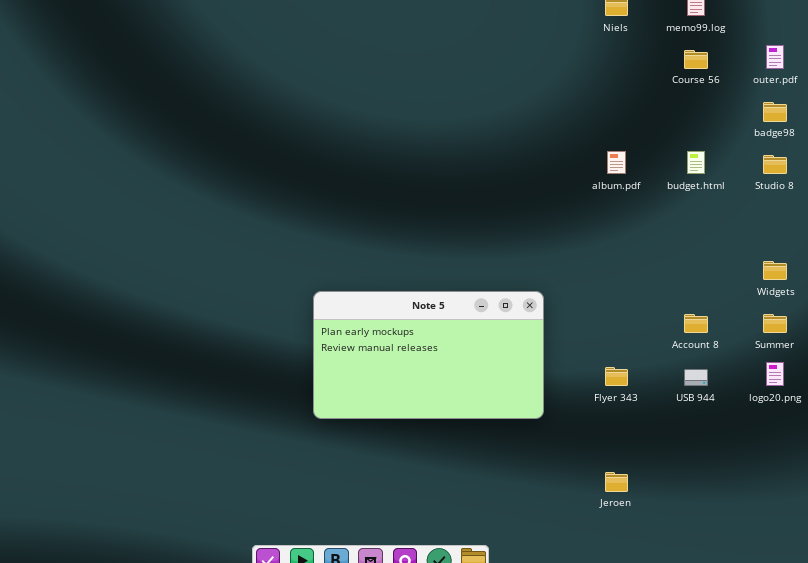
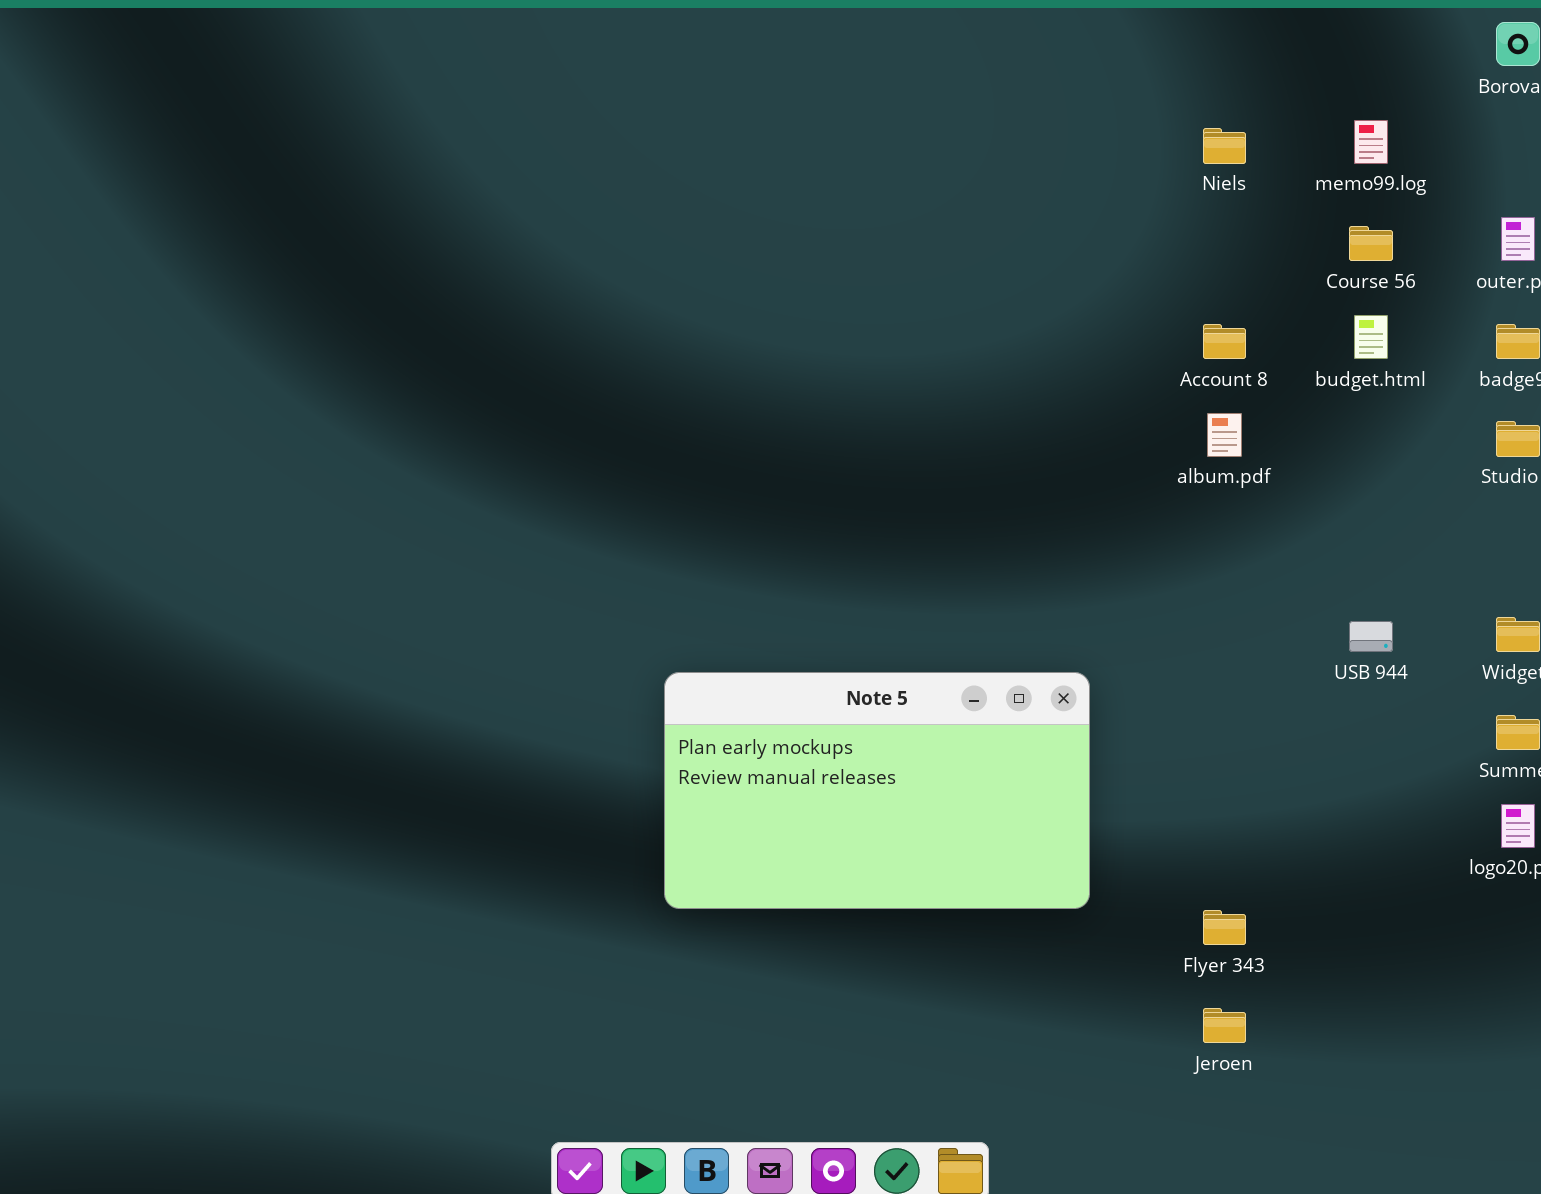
budget.html: [687,151,705,174] -> [1354,315,1388,359], moved
Account 8: [684,314,708,333] -> [1203,324,1246,359], moved
Flyer 343: [605,367,628,386] -> [1203,910,1246,945], moved
USB 944: [684,369,708,386] -> [1349,621,1393,652], moved

